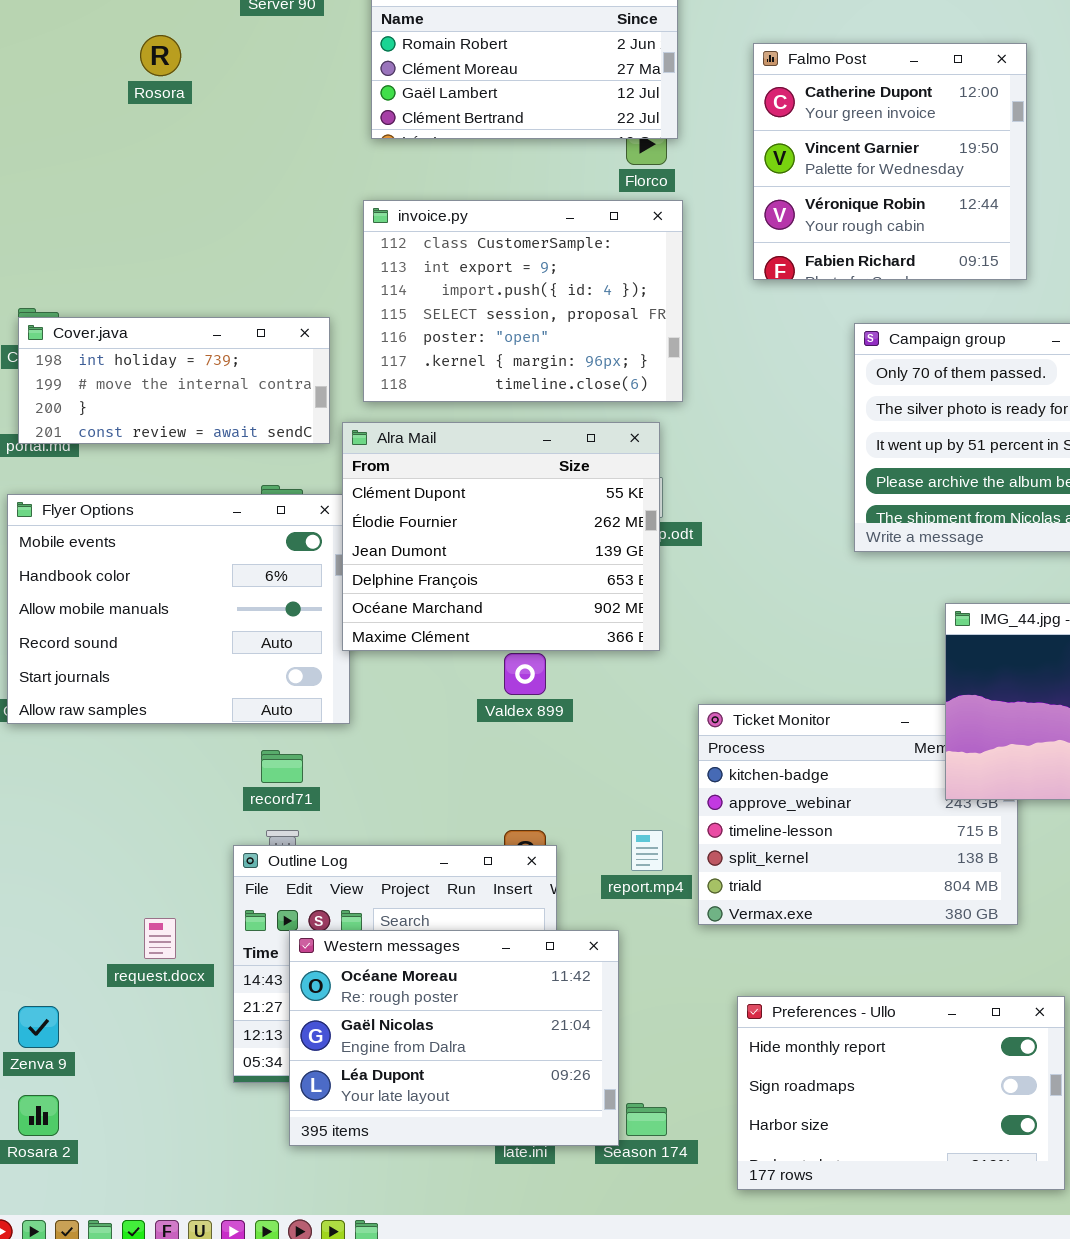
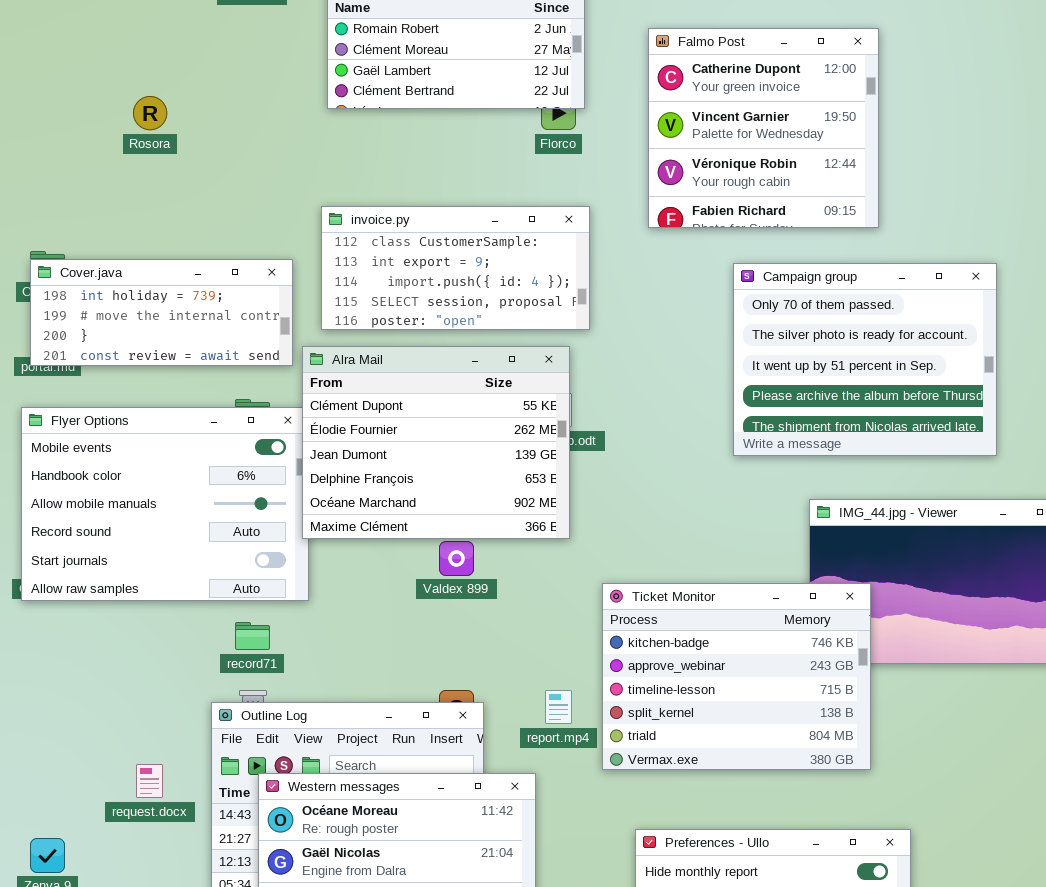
Rosora: [140,35,181,76] -> [133,96,167,130], moved
invoice.py: [363,200,683,402] -> [321,206,590,330], resized
Ticket Monitor: [698,704,1018,925] -> [602,583,871,770], raised

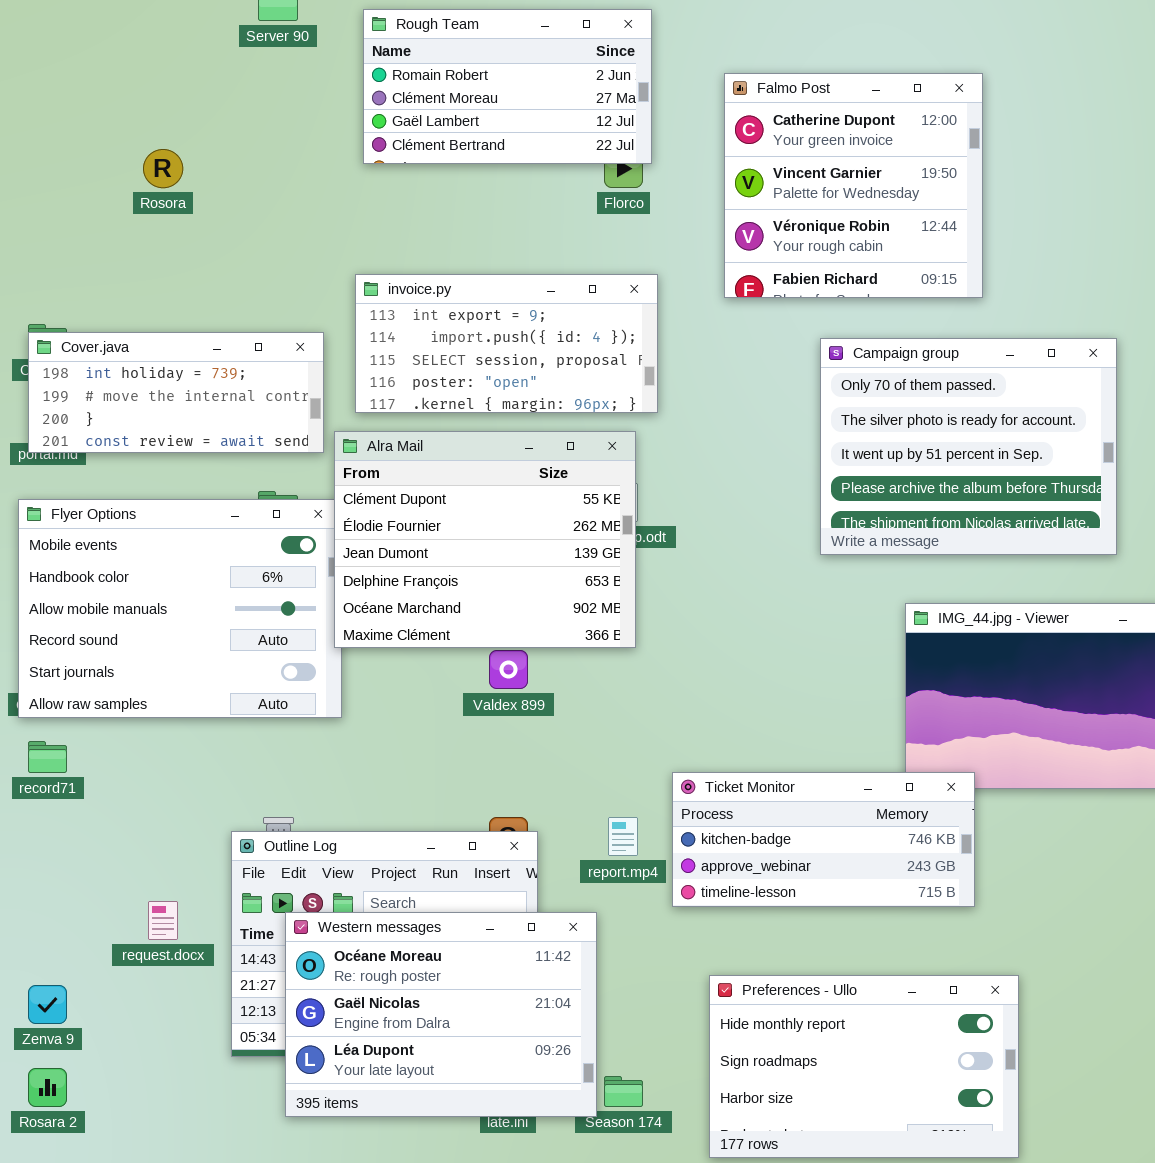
invoice.py: [321,206,590,330] -> [355,274,658,413], scrolled down 1 row
Ticket Monitor: [602,583,871,770] -> [672,772,975,907], resized
record71: [235,622,270,650] -> [28,741,67,773], moved

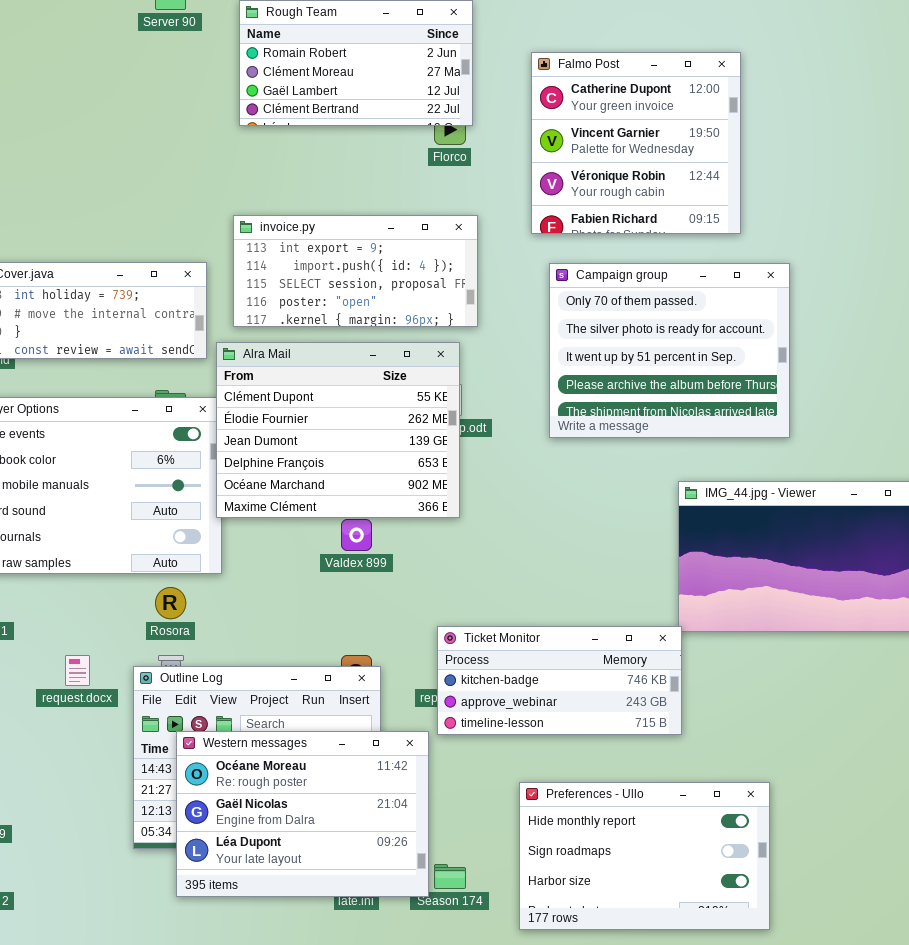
Rosora: [143,149,183,188] -> [155,587,186,619], moved
Campaign group: [820,338,1117,555] -> [549,263,790,438], moved
Ticket Monitor: [672,772,975,907] -> [437,626,682,735], moved
request.docx: [148,901,178,940] -> [65,655,90,686], moved

